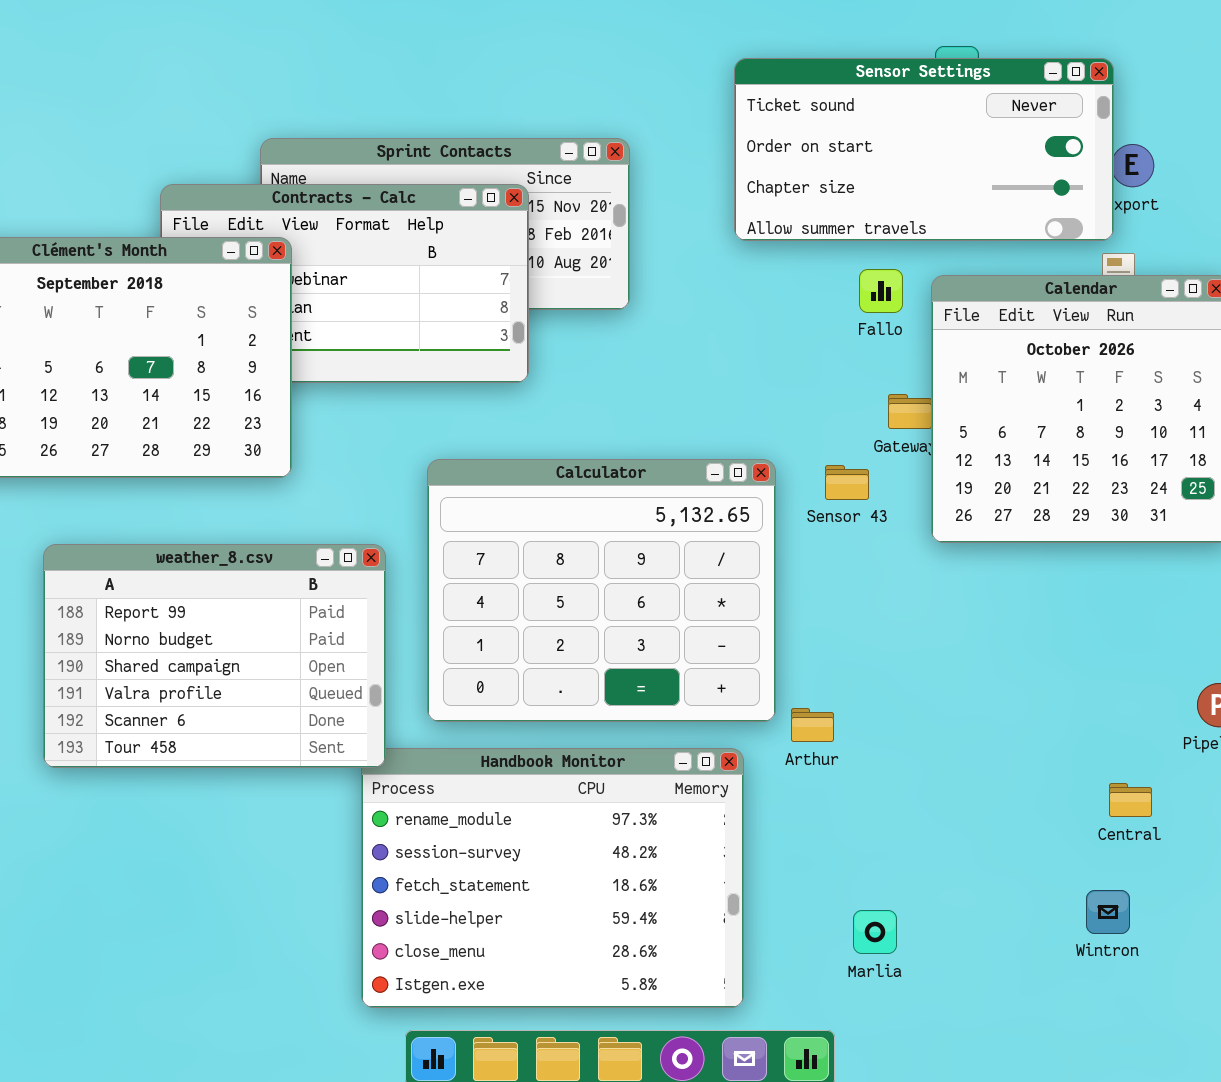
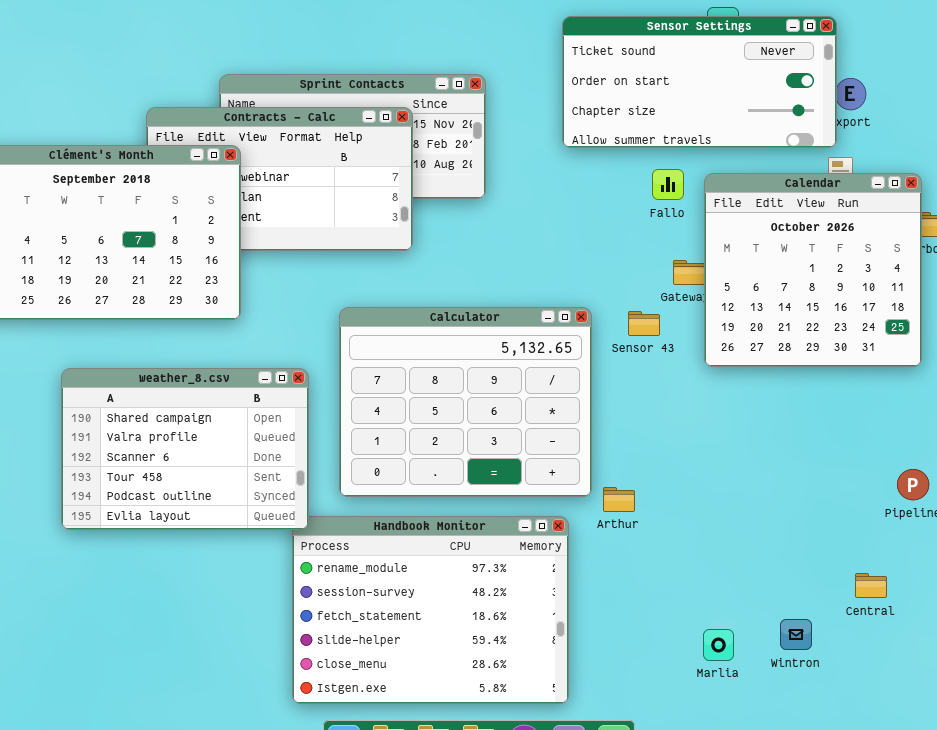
weather_8.csv: [43,544,386,768] -> [61,368,309,530], scrolled down 2 rows
Central: [1109,783,1152,817] -> [855,573,887,598], moved
Wintron: [1086,890,1130,934] -> [780,619,812,650], moved
Marlia: [853,910,897,954] -> [703,629,734,661], moved

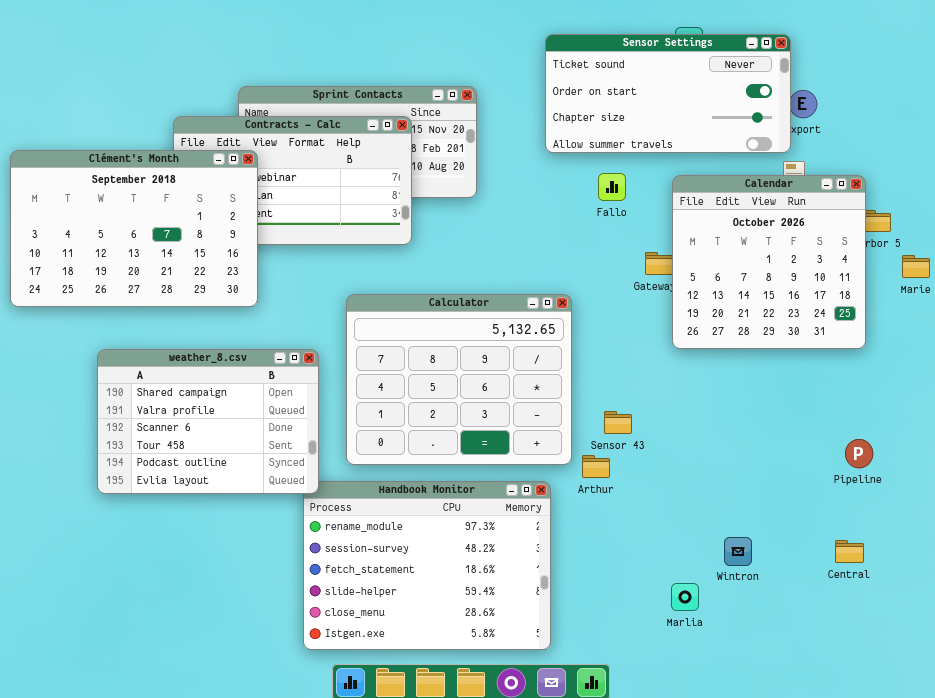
Fallo: [652,169,684,200] -> [598,173,626,201], moved
Sensor 43: [628,311,660,336] -> [604,411,632,434], moved
Central: [855,573,887,598] -> [835,540,864,563], moved
Wintron: [780,619,812,650] -> [724,537,752,566], moved

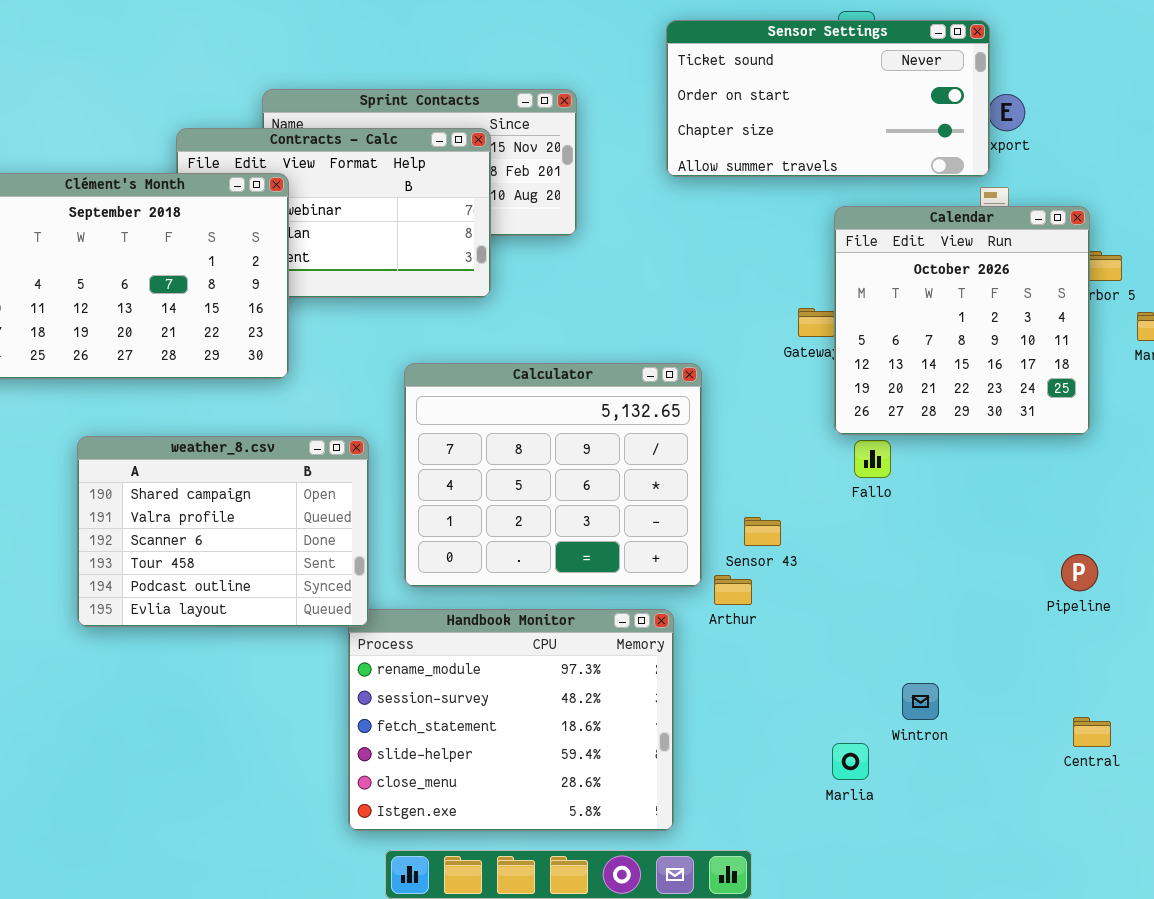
Fallo: [598,173,626,201] -> [854,440,891,478], moved
Central: [835,540,864,563] -> [1073,717,1111,747], moved

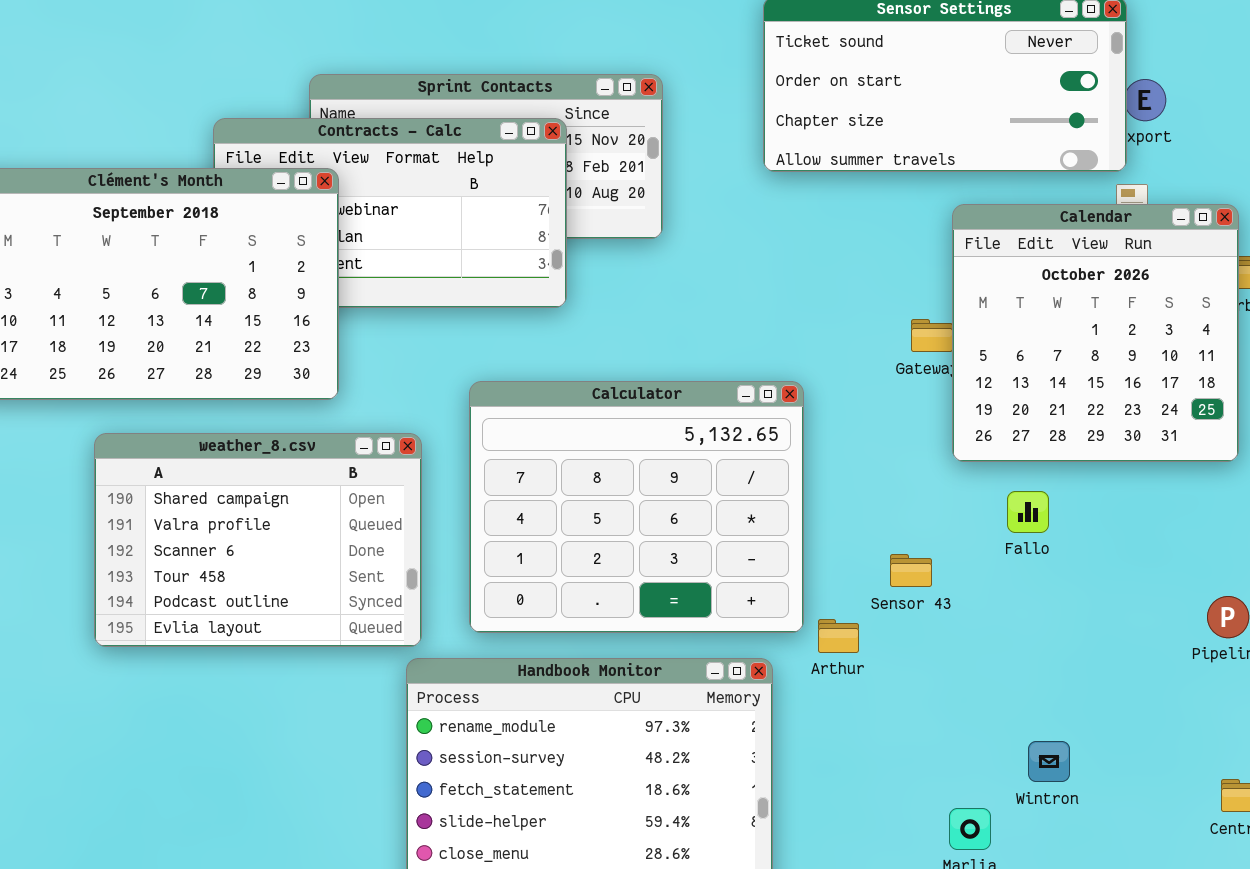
weather_8.csv: [77,436,369,627] -> [94,433,422,647], moved
Fallo: [854,440,891,478] -> [1007,491,1049,533], moved
Sensor 43: [744,517,781,546] -> [890,554,932,587], moved

